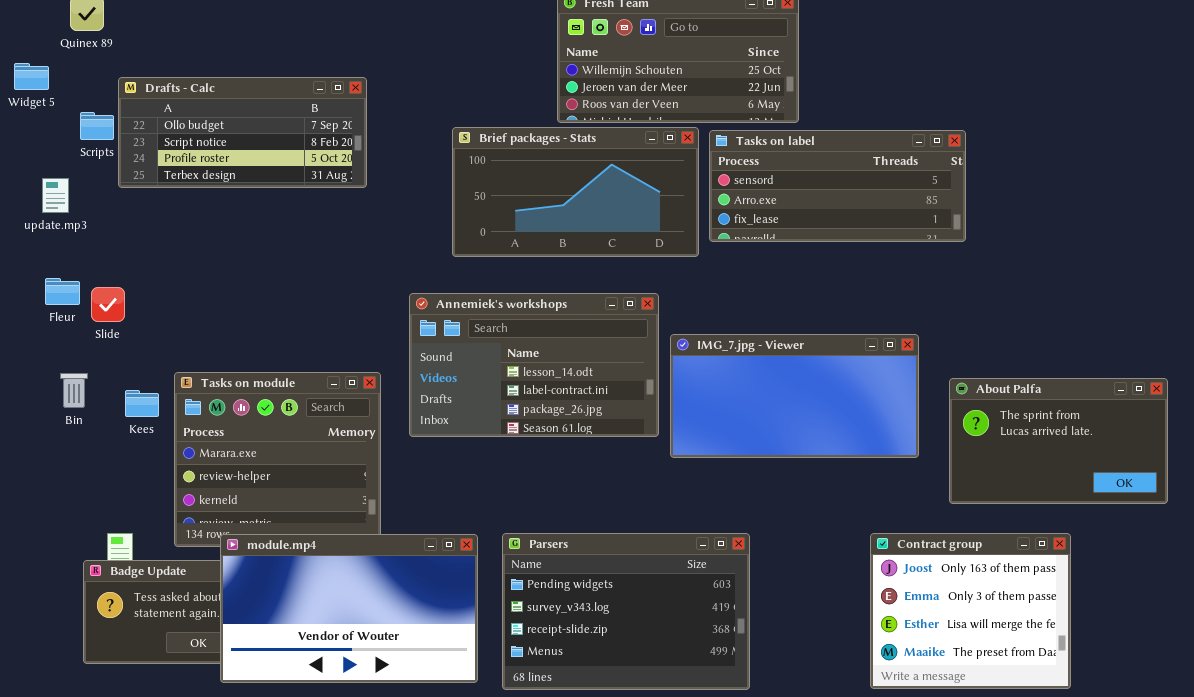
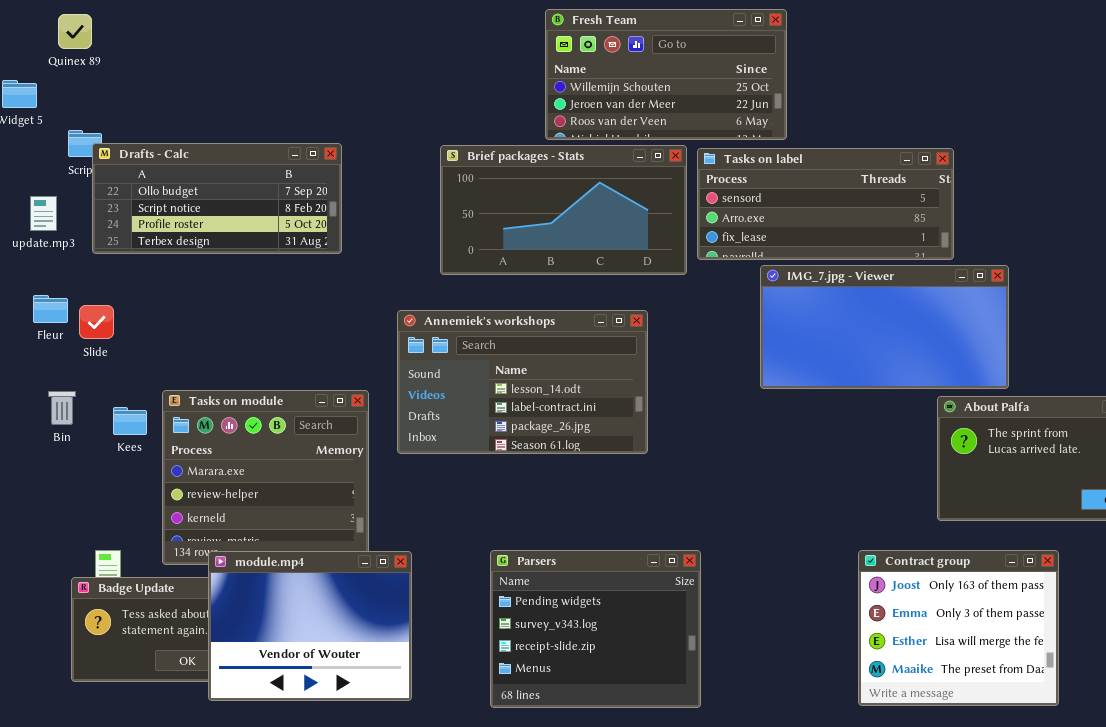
Drafts - Calc: [118,77,367,188] -> [92,143,342,254], moved
IMG_7.jpg - Viewer: [670,334,919,458] -> [760,265,1009,389], moved
Parsers: [502,533,750,690] -> [490,550,701,708], resized
module.mp4: [220,534,478,683] -> [208,551,412,701], resized

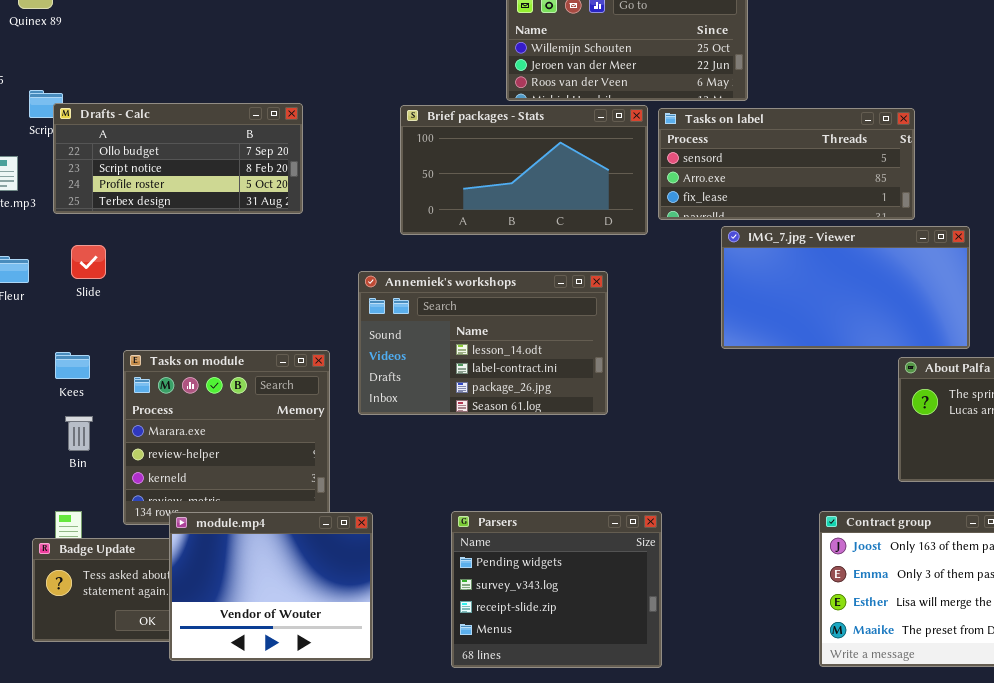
Slide: [79,305,114,339] -> [71,245,106,279], moved
Bin: [48,391,76,425] -> [65,416,93,451], moved
Kees: [113,407,147,435] -> [55,352,90,379], moved

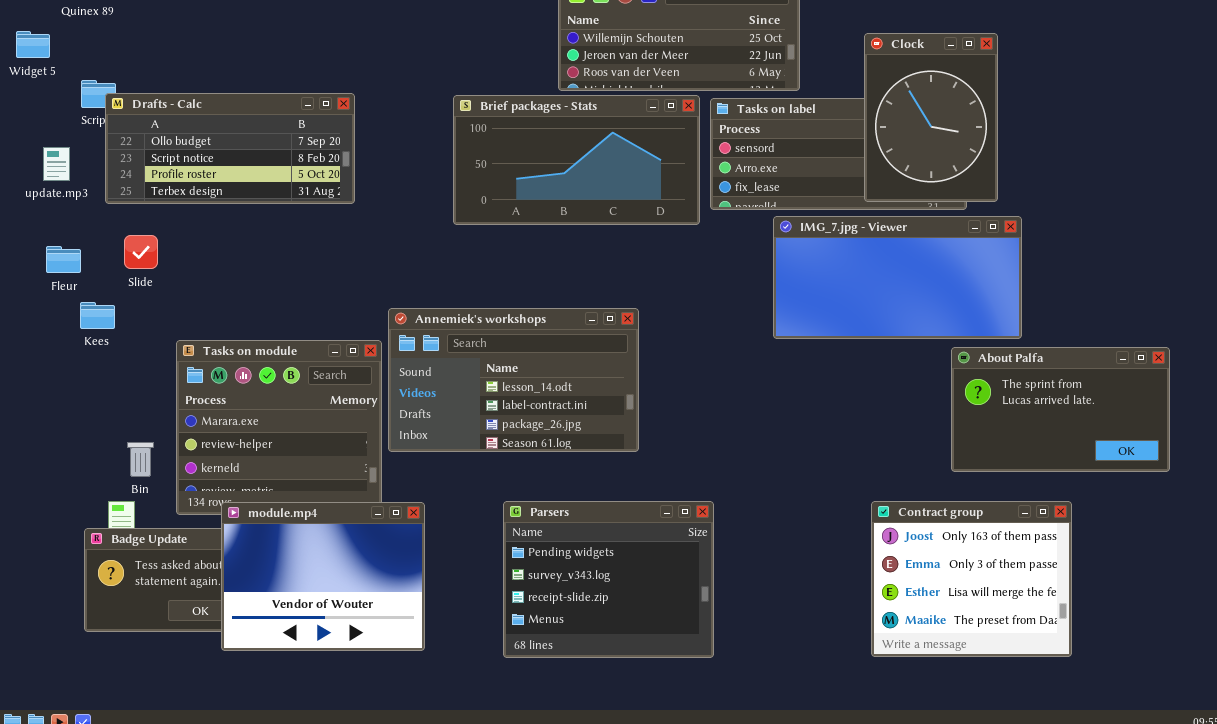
Clock: none -> [864,33,998,202], opened
Annemiek's workshops: [358,271,608,415] -> [388,308,639,452], moved
Kees: [55,352,90,379] -> [80,302,115,329], moved
Bin: [65,416,93,451] -> [127,442,154,477], moved

